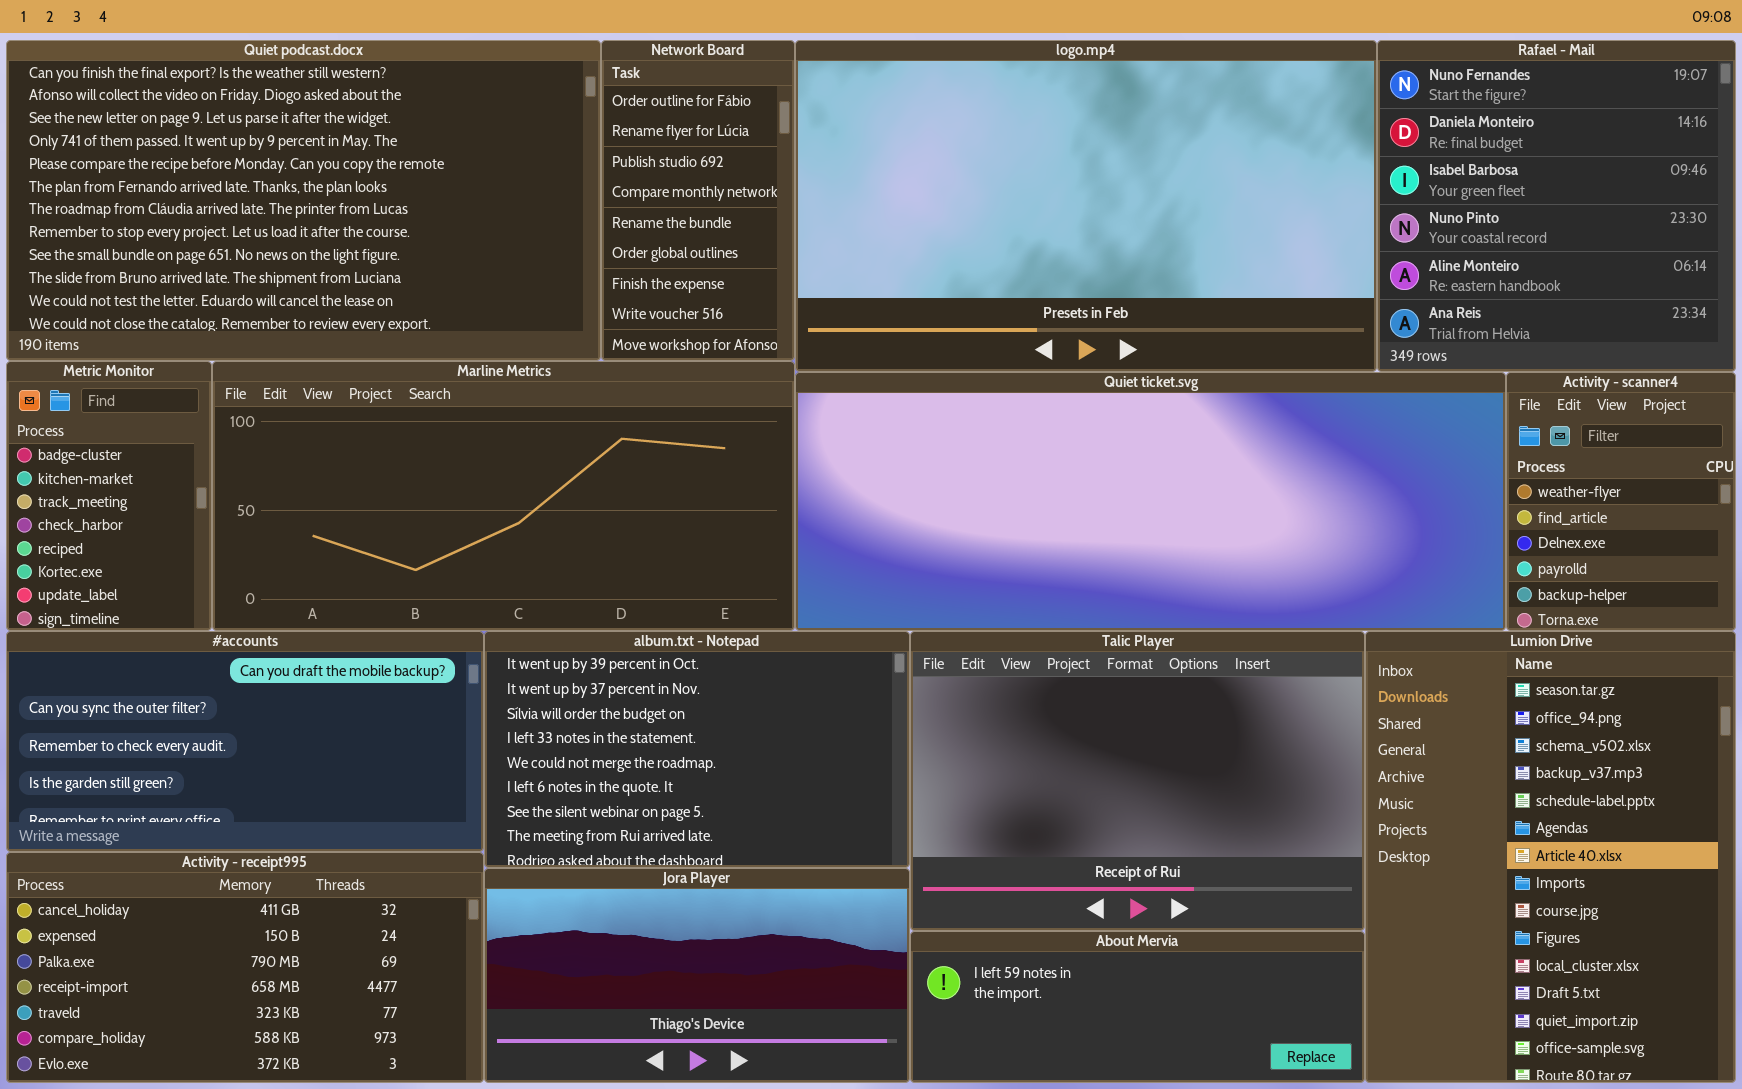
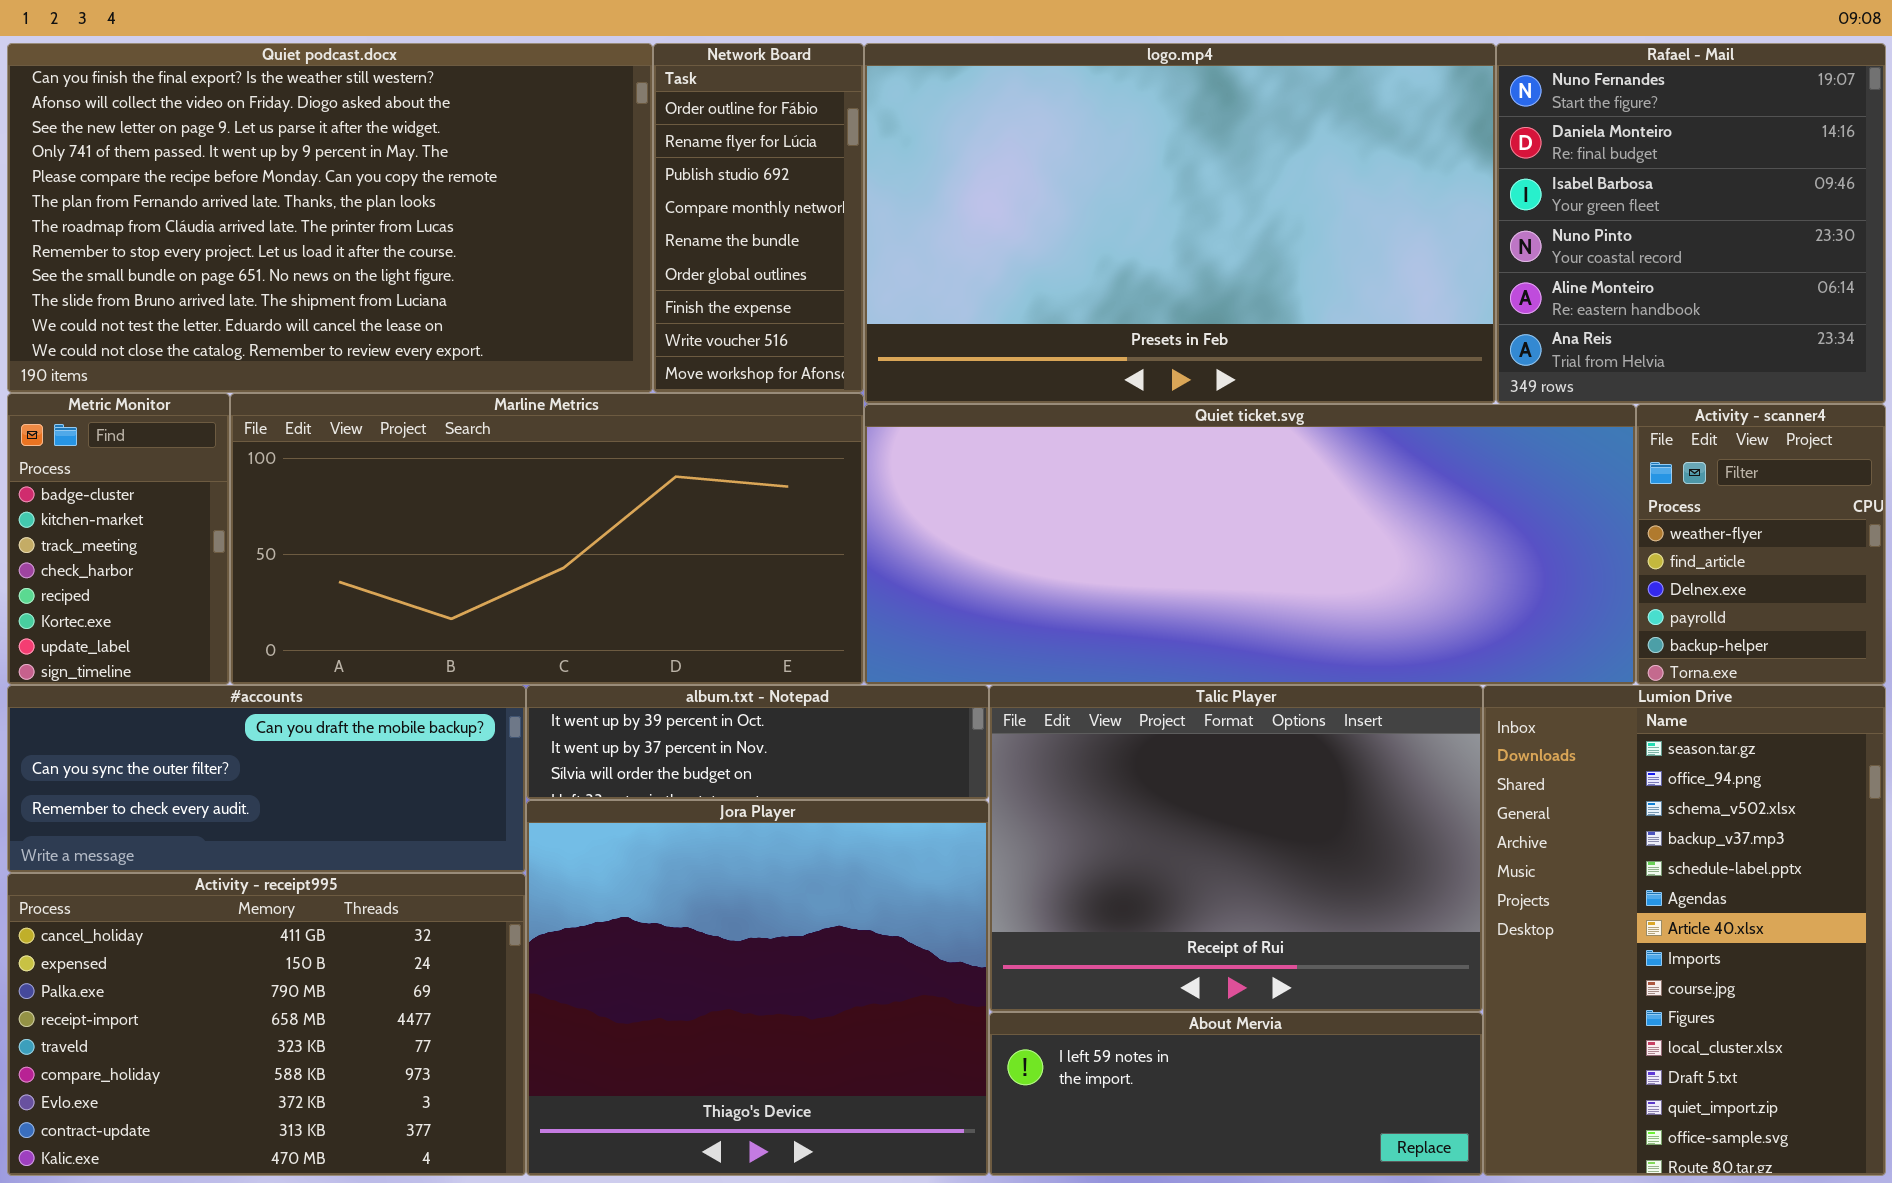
#accounts: [6,631,484,852] -> [7,685,526,873], resized
album.txt - Notepad: [484,631,910,868] -> [526,685,989,800], resized
Activity - receipt995: [6,852,484,1083] -> [7,873,526,1176], resized
Jora Player: [484,868,910,1083] -> [526,800,989,1176], resized

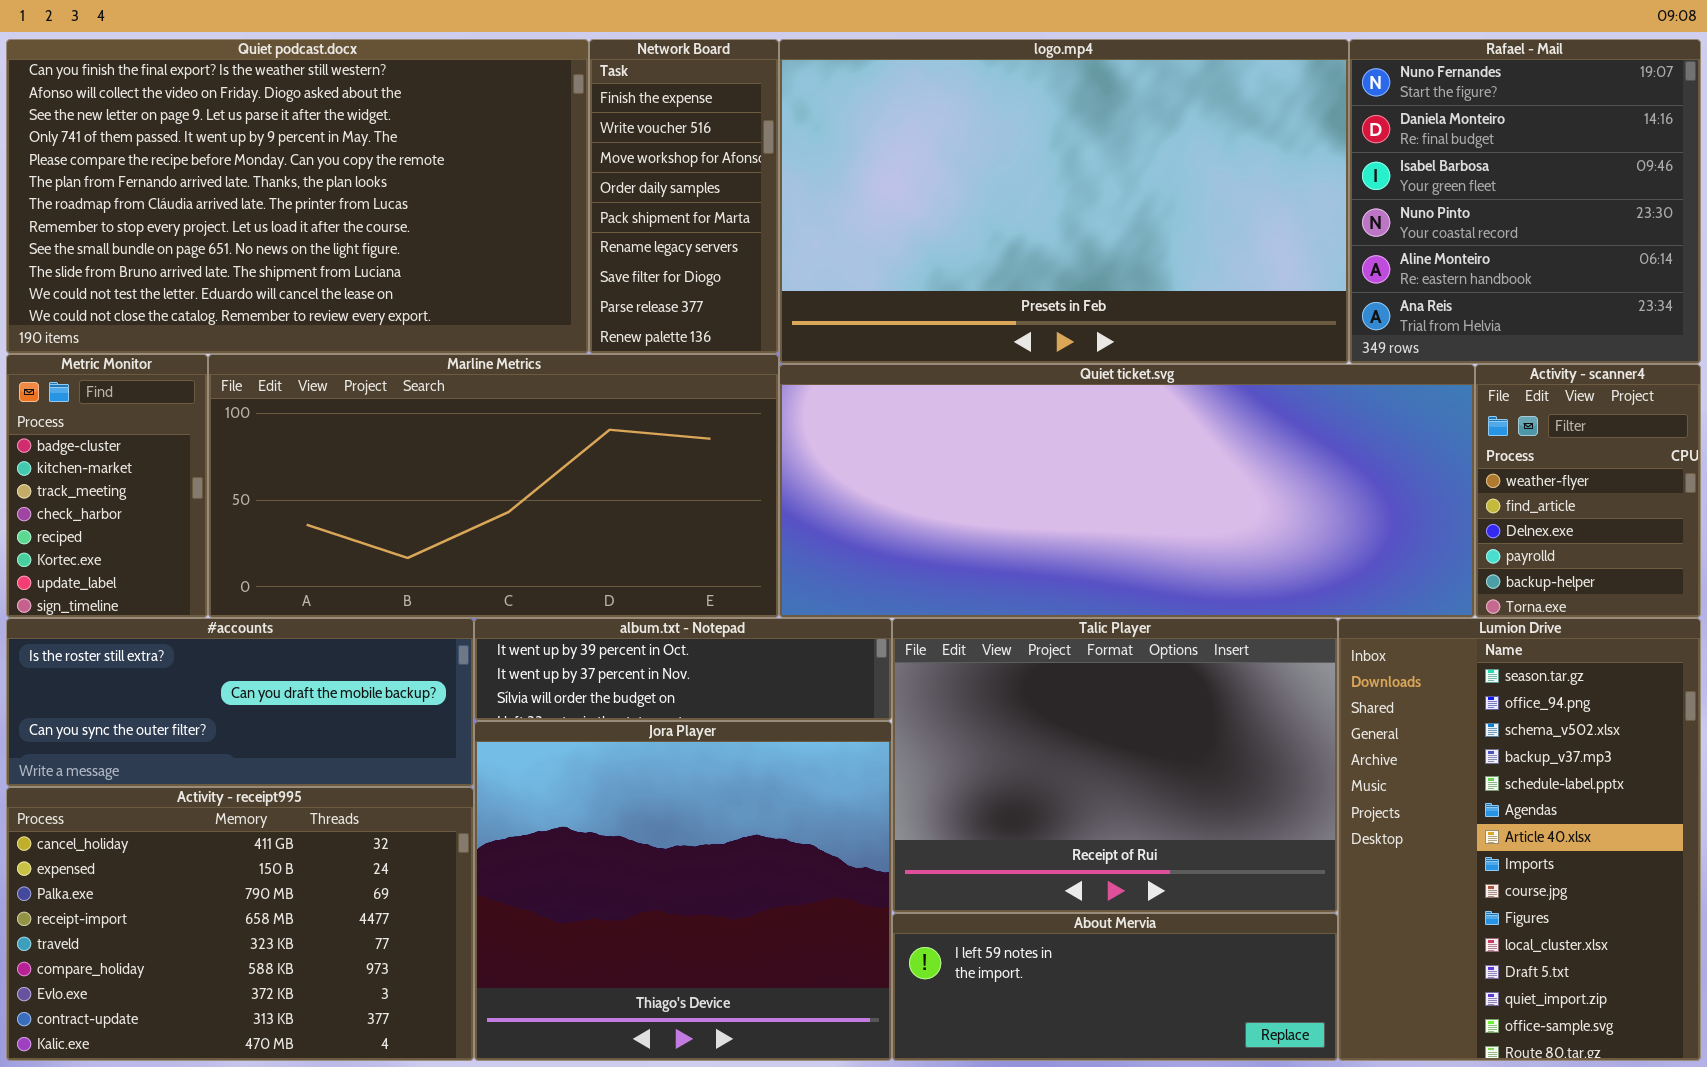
Network Board: [653,43,864,393] -> [589,39,779,354], scrolled down 6 rows
#accounts: [7,685,526,873] -> [6,618,474,787], scrolled up 1 row

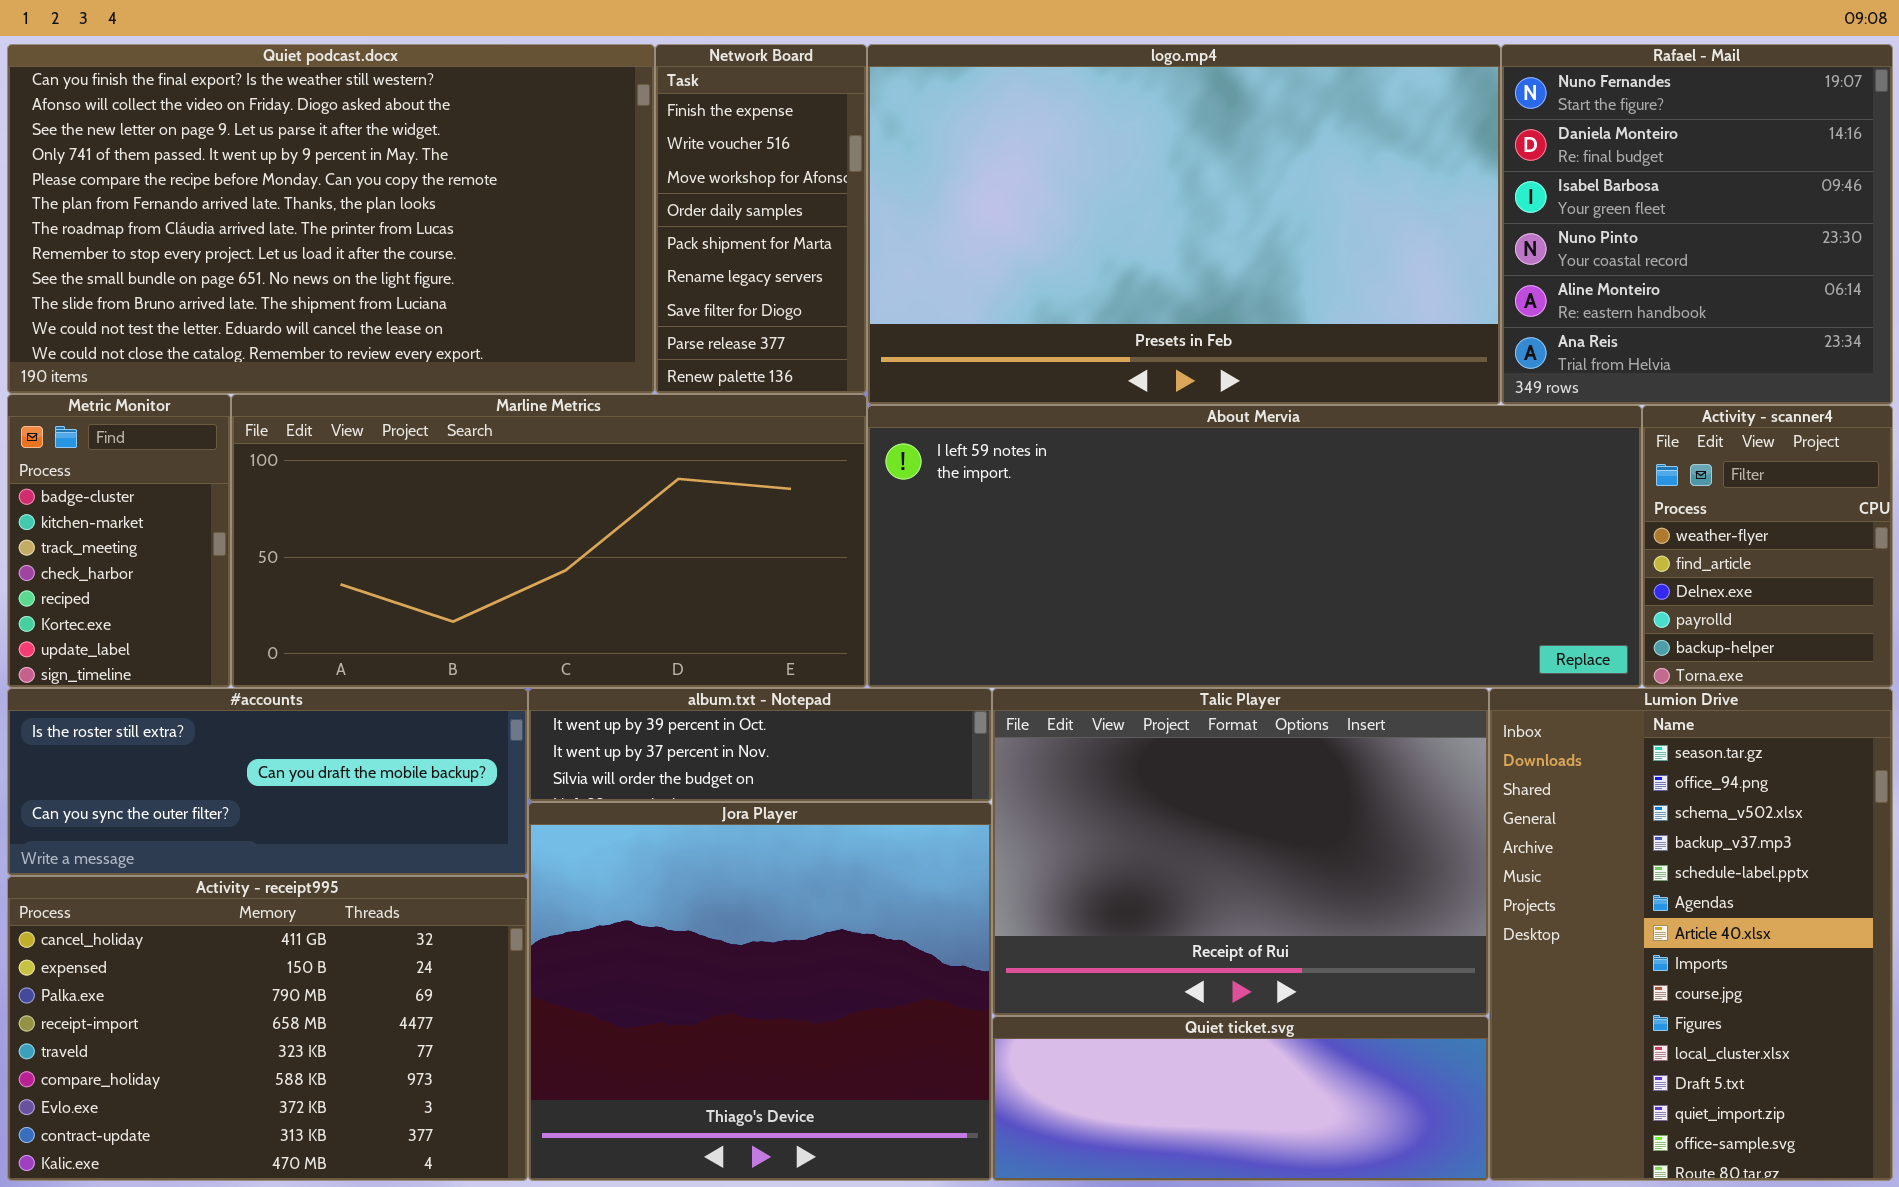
Quiet ticket.svg: [779,364,1475,618] -> [992,1016,1489,1181], moved, resized
About Mervia: [892,913,1338,1061] -> [867,405,1642,688], moved, resized

